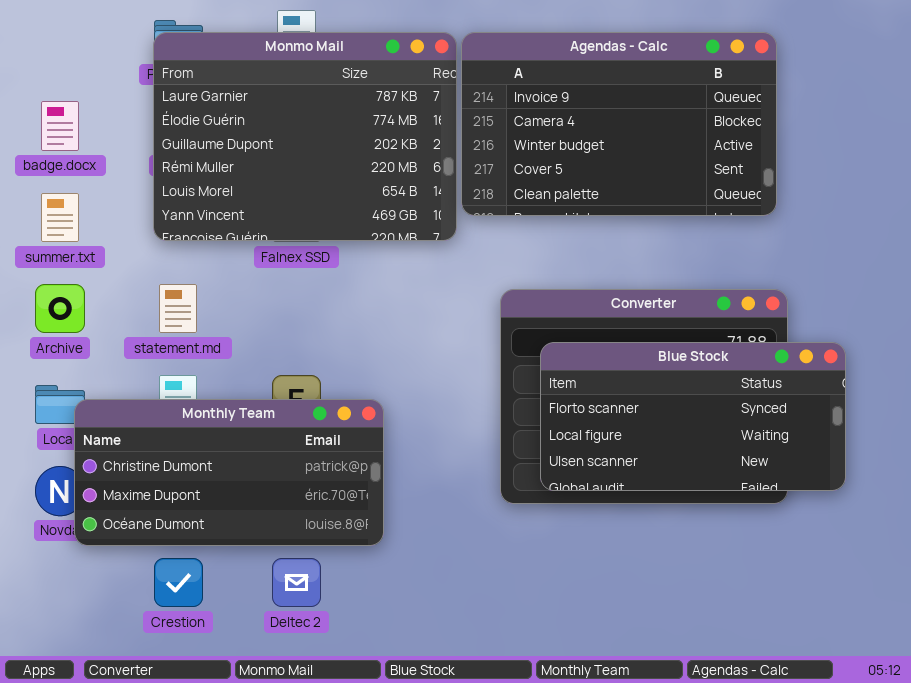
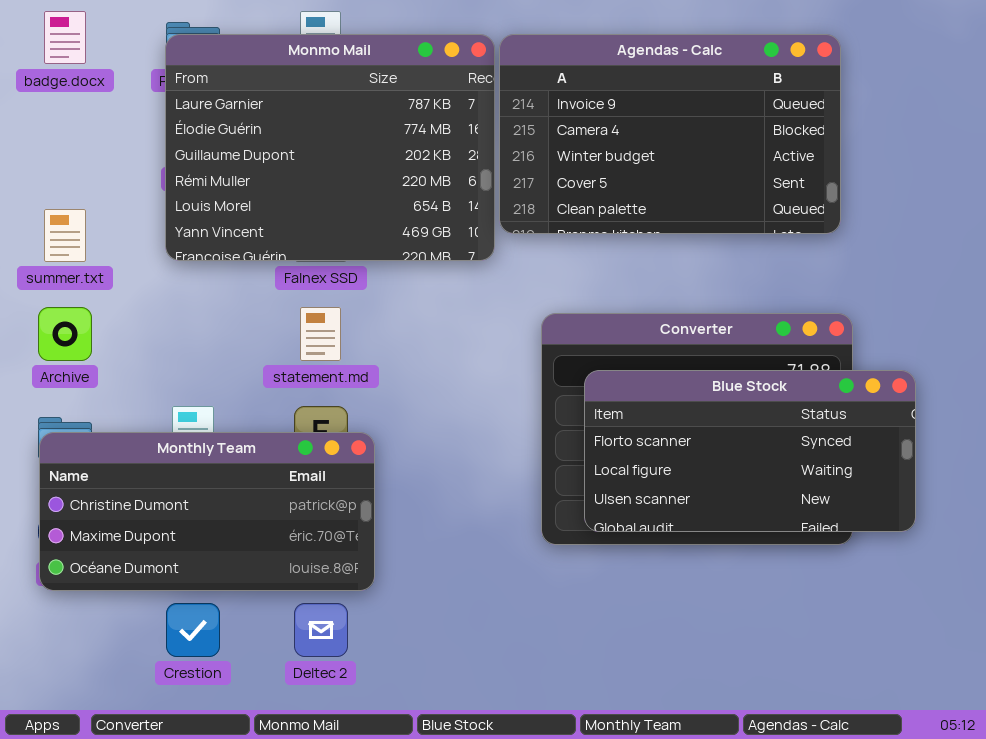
badge.docx: [41,101,79,151] -> [44,11,86,64], moved
statement.md: [159,284,197,333] -> [300,307,341,361], moved
Monthly Team: [74,399,384,546] -> [39,432,375,591], moved

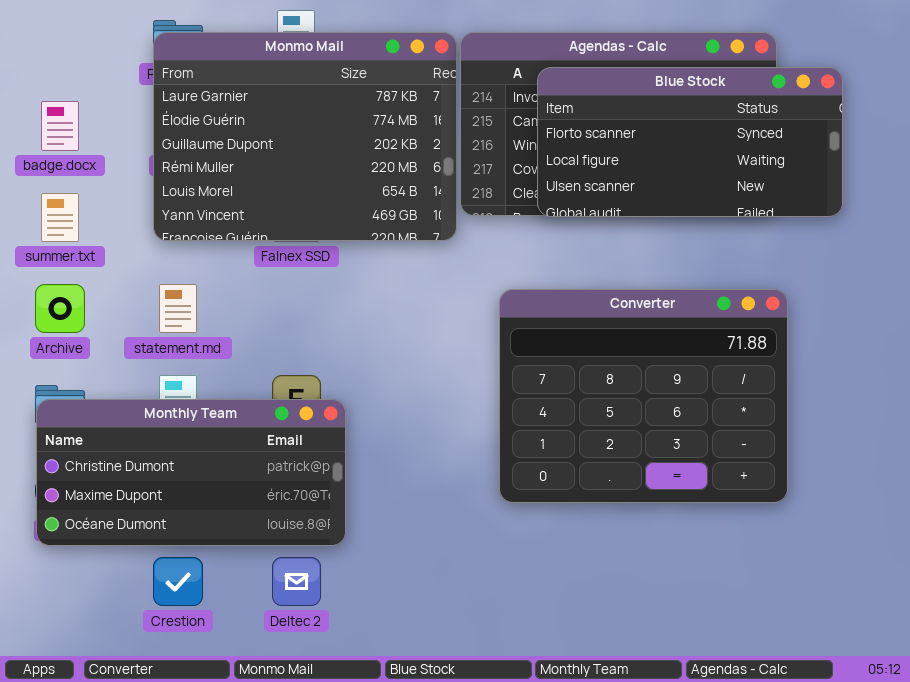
badge.docx: [44,11,86,64] -> [41,101,79,151], moved
statement.md: [300,307,341,361] -> [159,284,197,333], moved
Blue Stock: [584,370,916,532] -> [537,67,843,217], moved

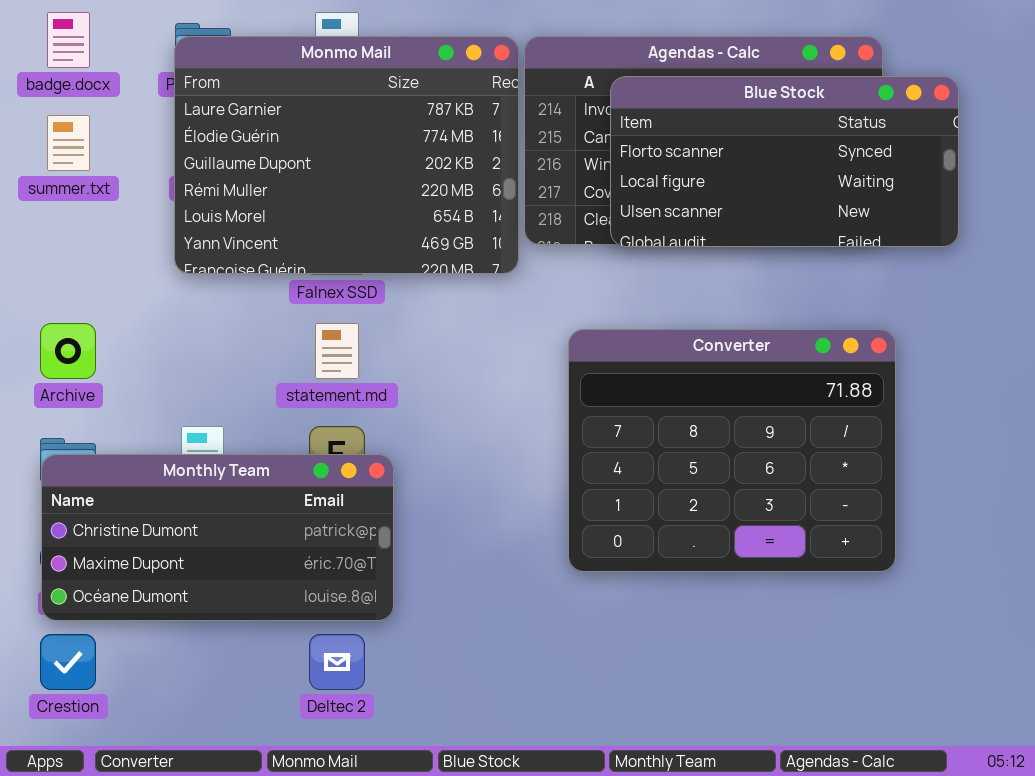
badge.docx: [41,101,79,151] -> [47,12,90,68], moved
summer.txt: [41,193,79,242] -> [47,115,90,171], moved
statement.md: [159,284,197,333] -> [315,323,359,379], moved
Crestion: [153,557,203,606] -> [40,634,96,690], moved

